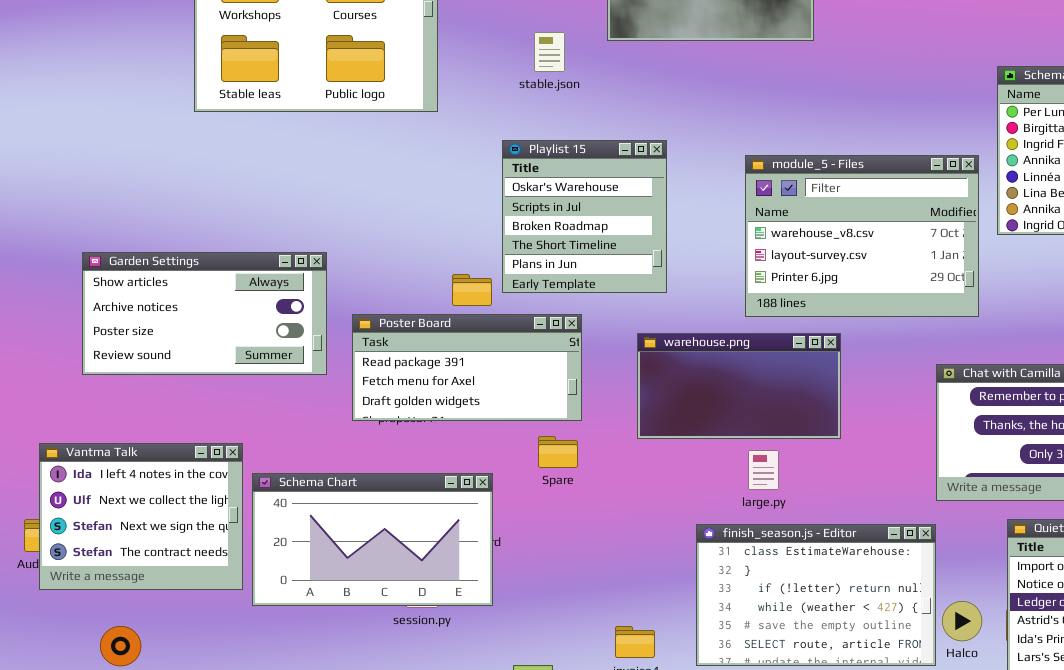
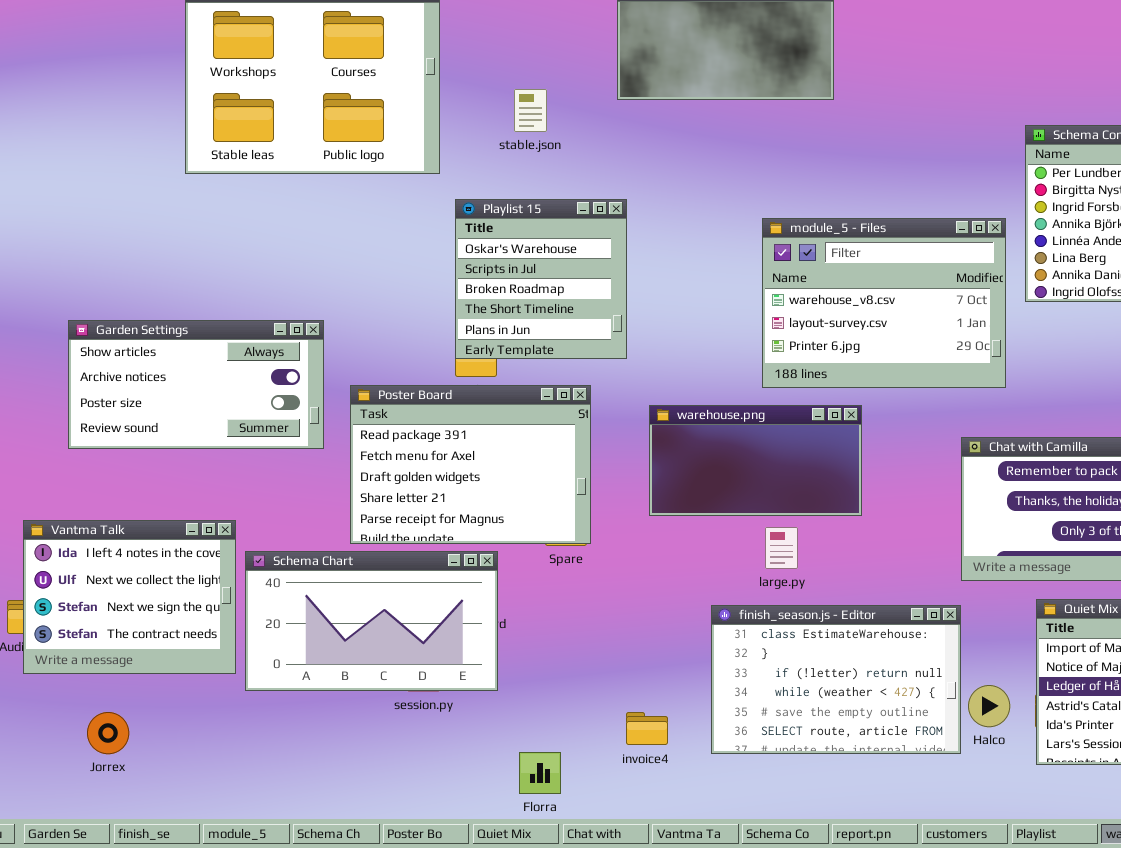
stable.json: [534,32,565,72] -> [514,89,547,132], moved
Playlist 15: [502,140,667,293] -> [455,199,627,359], moved
Poster Board: [352,314,582,421] -> [350,385,591,544], resized

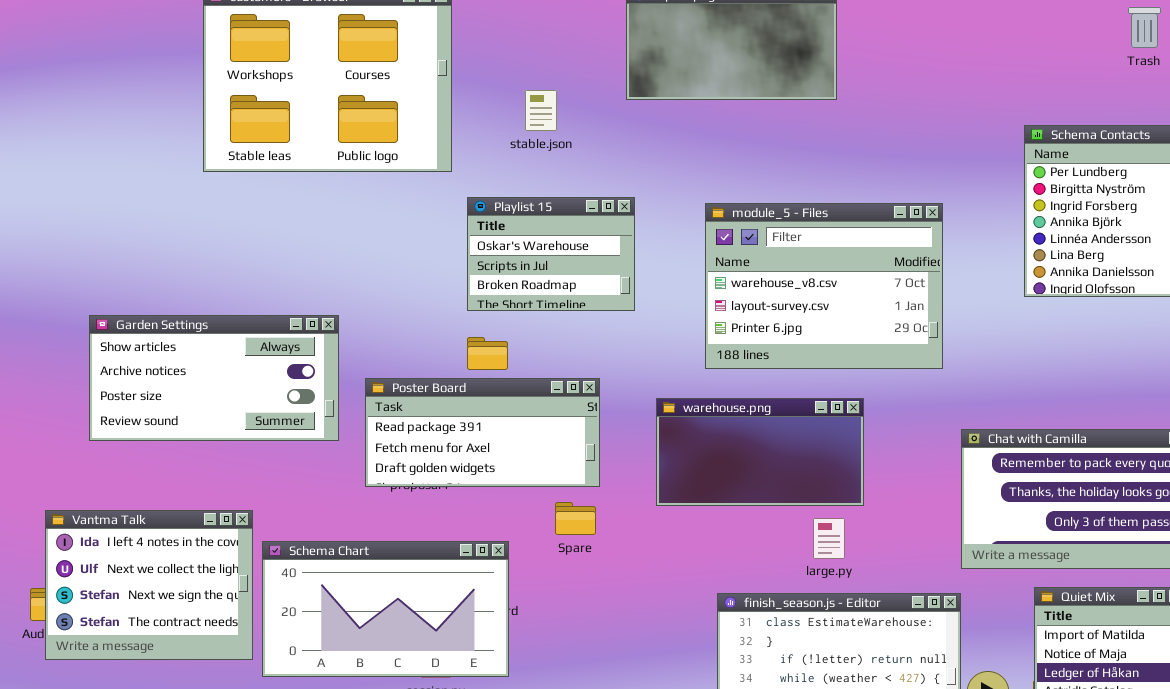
Playlist 15: [455,199,627,359] -> [467,197,635,311], resized
module_5 - Files: [762,218,1006,388] -> [705,203,943,369], moved
Poster Board: [350,385,591,544] -> [365,378,600,487], resized
large.py: [765,527,798,569] -> [813,518,845,559], moved

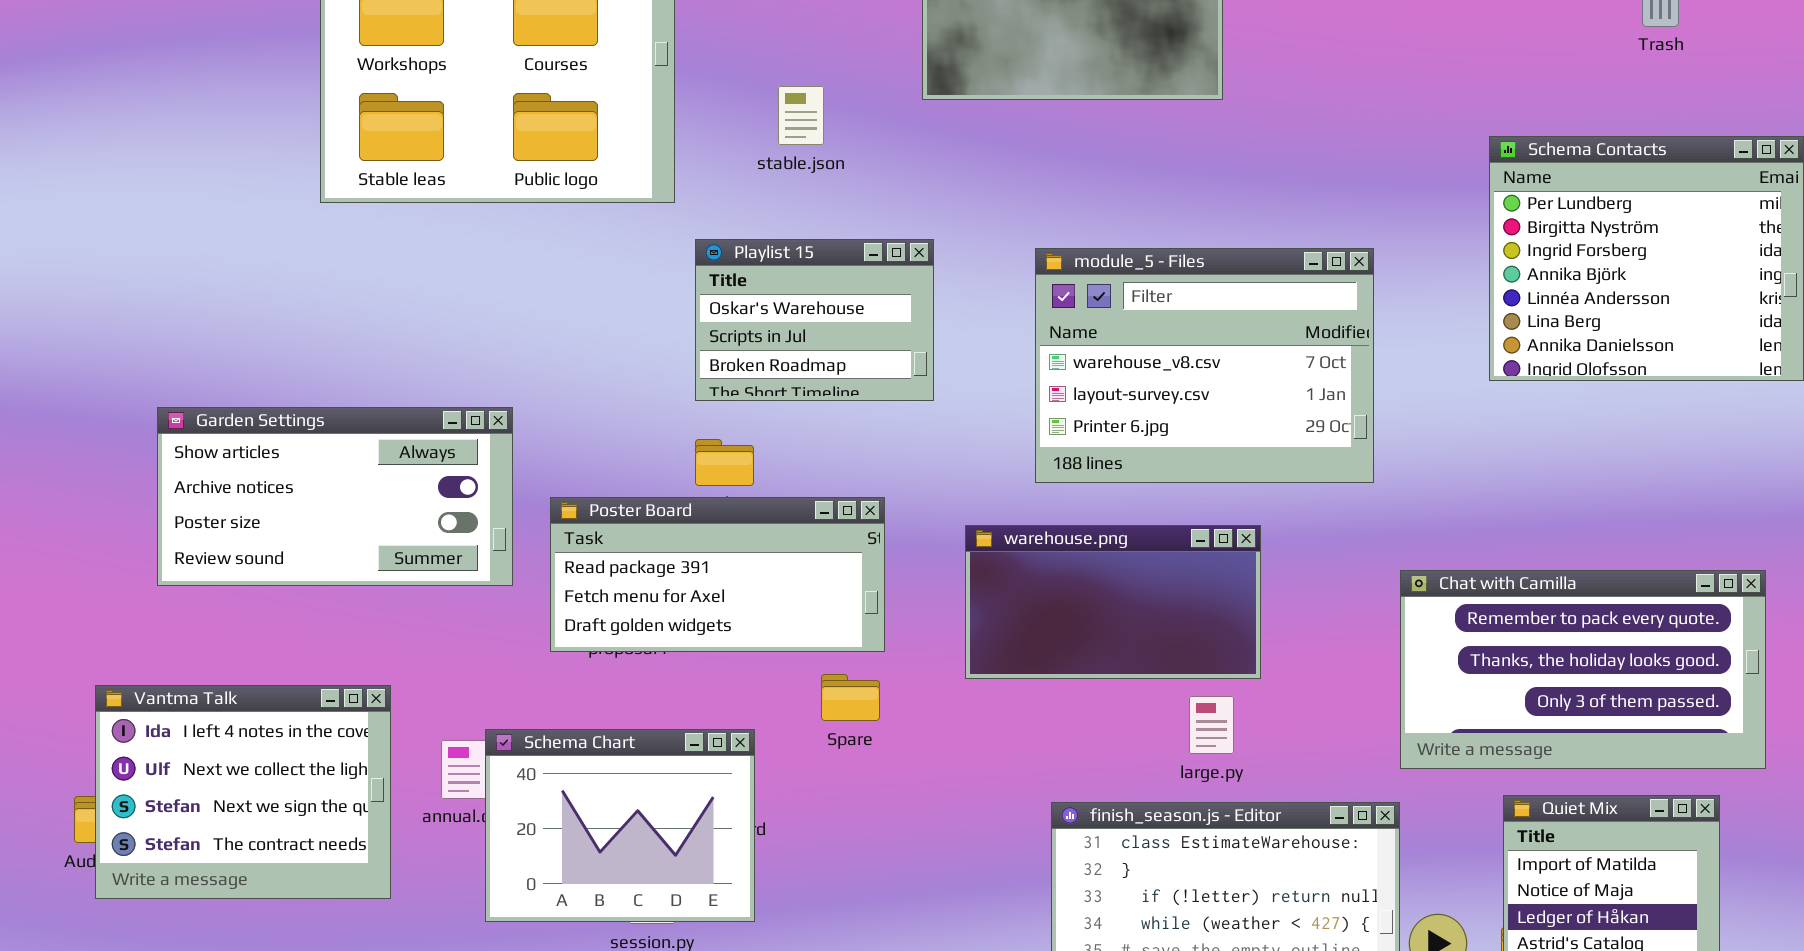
Schema Chart: [262,541,509,677] -> [485,729,755,922], resized

